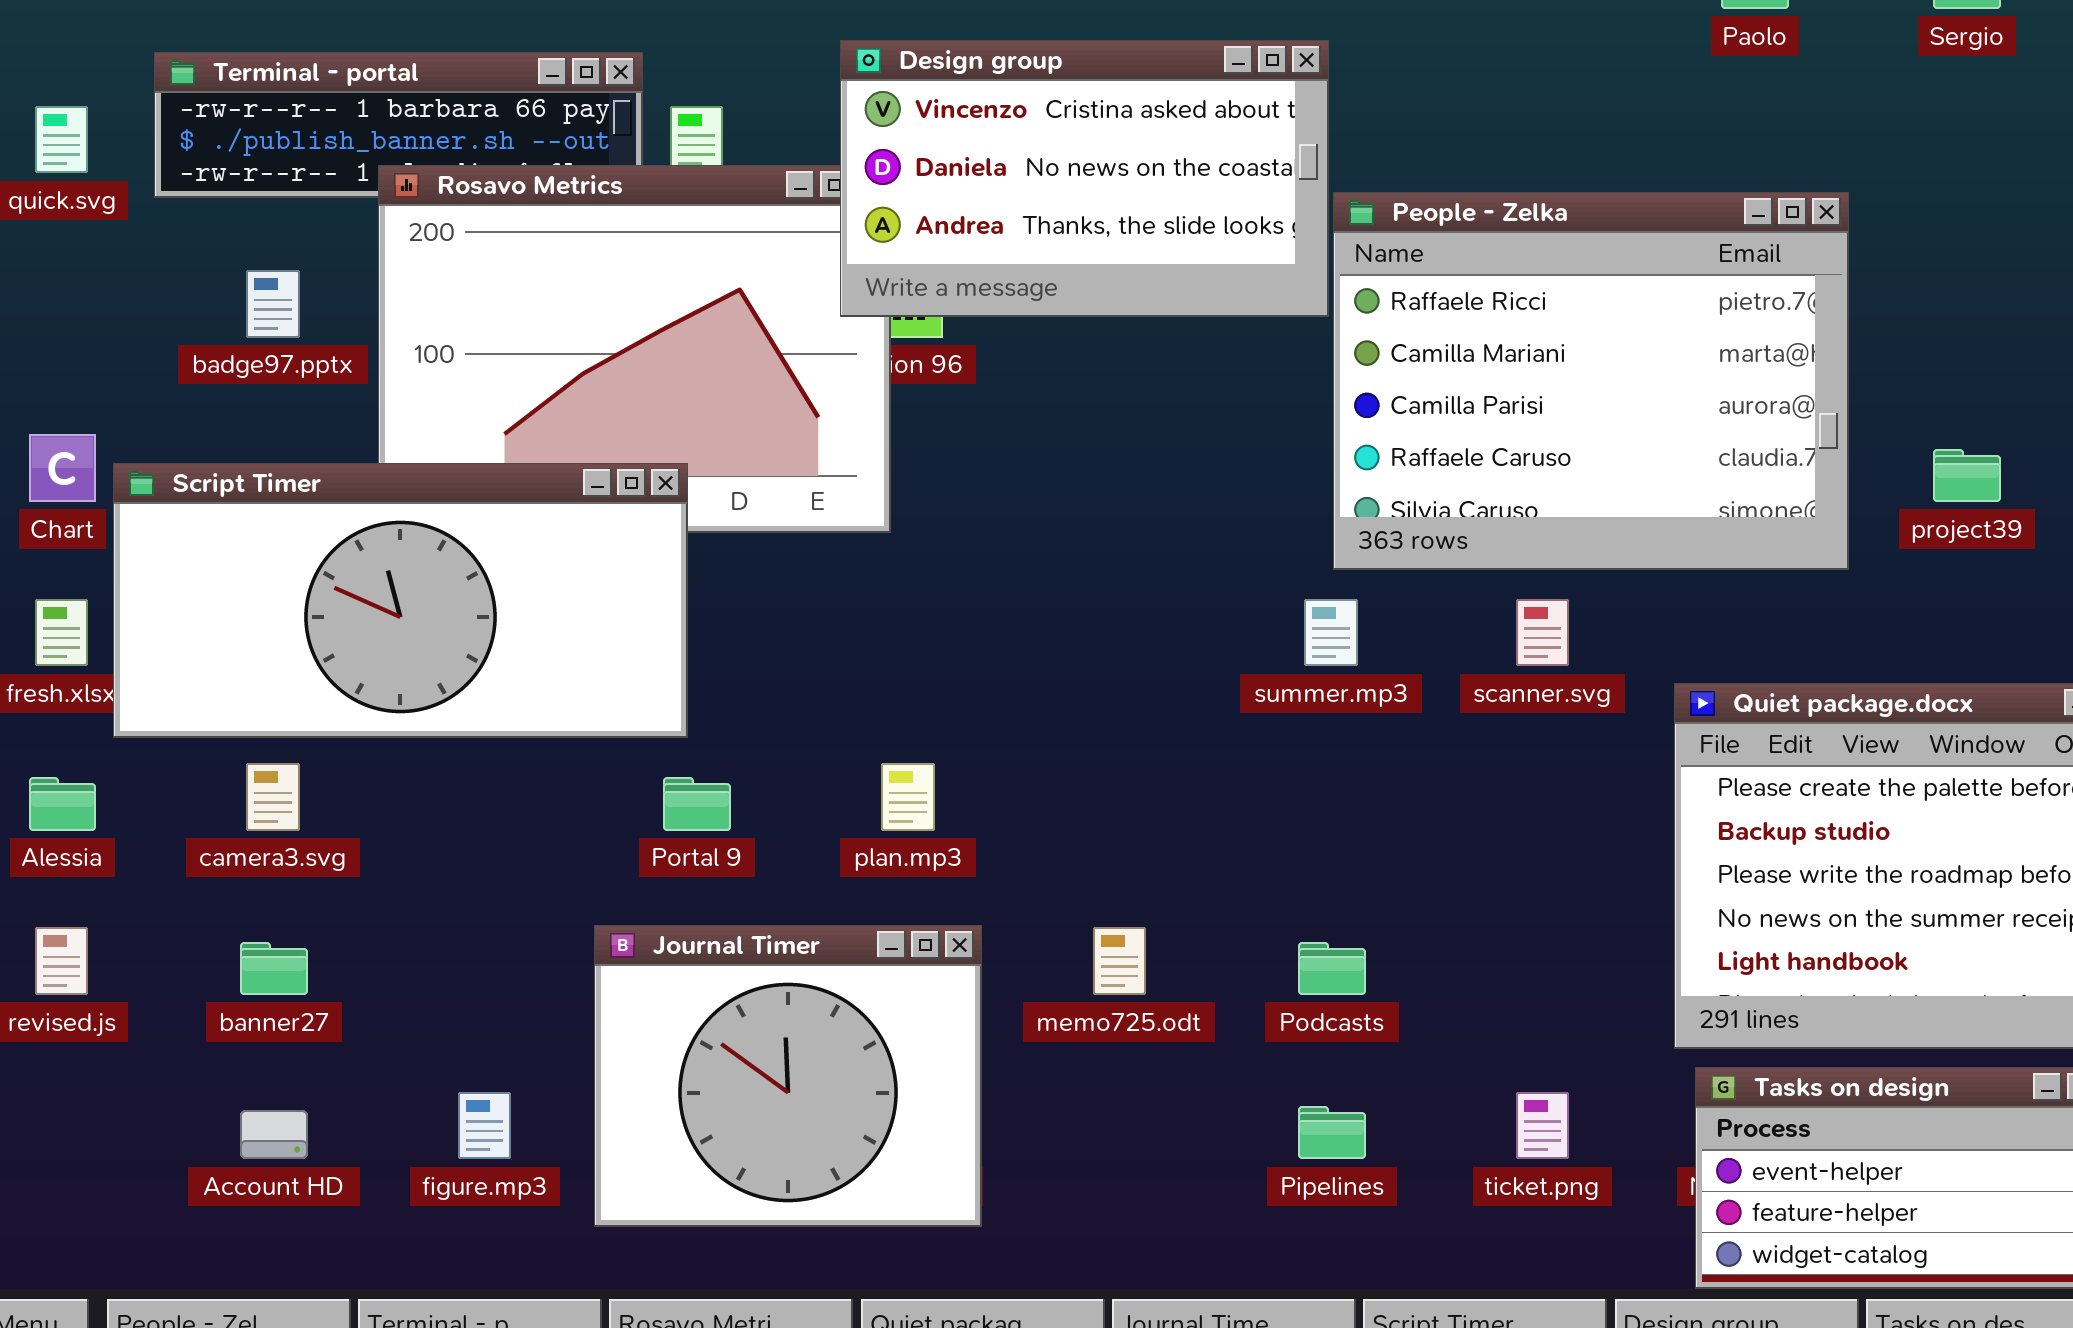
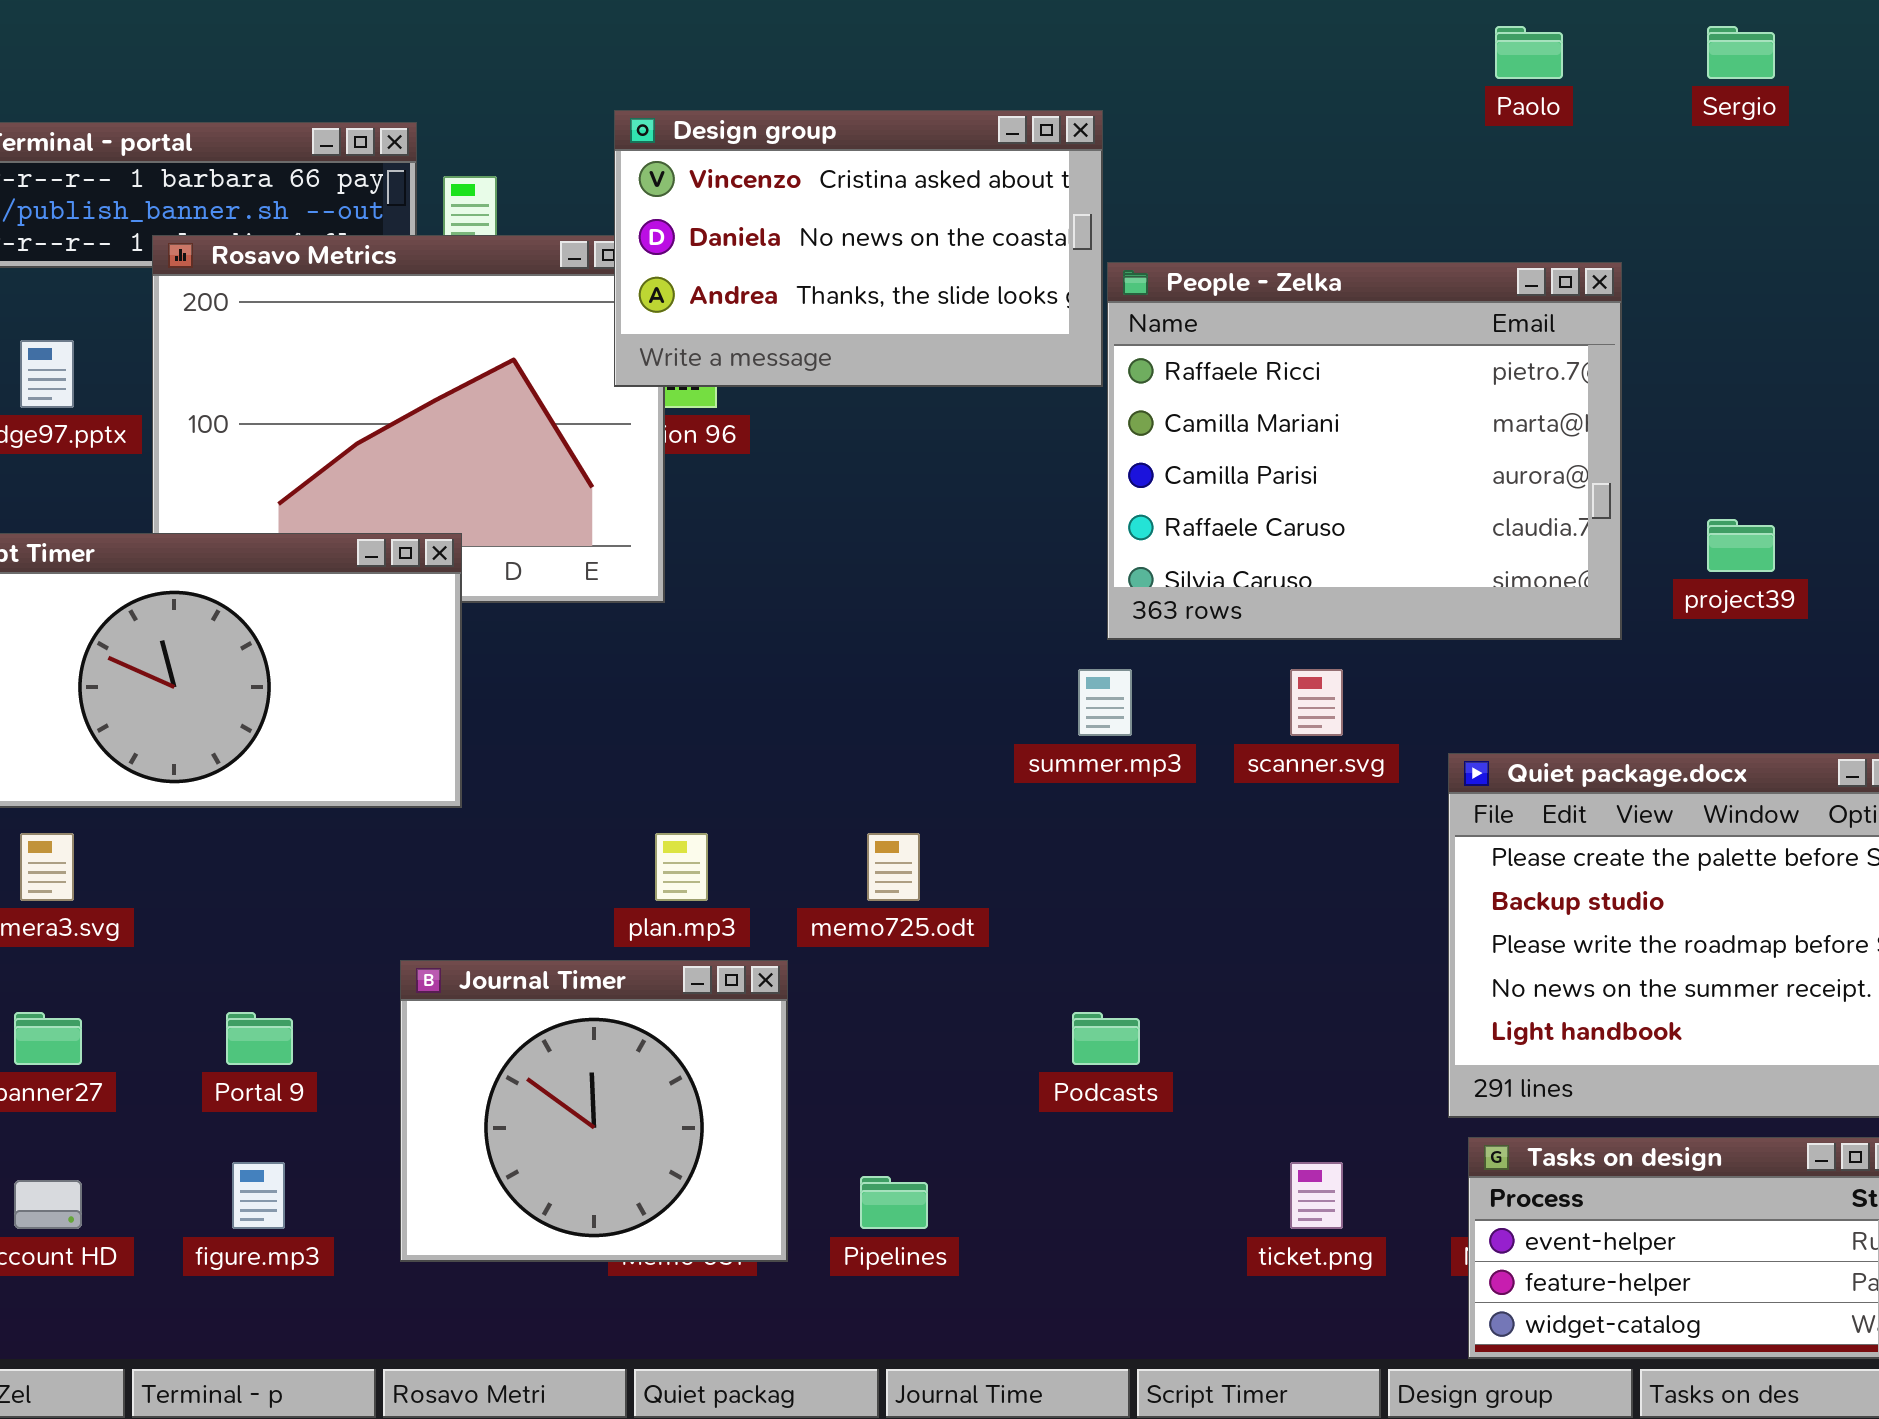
Portal 9: [663,777,731,831] -> [226,1012,293,1065], moved
Journal Timer: [594,925,982,1227] -> [400,960,788,1262], moved
memo725.odt: [1093,927,1146,995] -> [867,833,920,901], moved
Pipelines: [1298,1106,1366,1159] -> [860,1176,928,1229], moved

